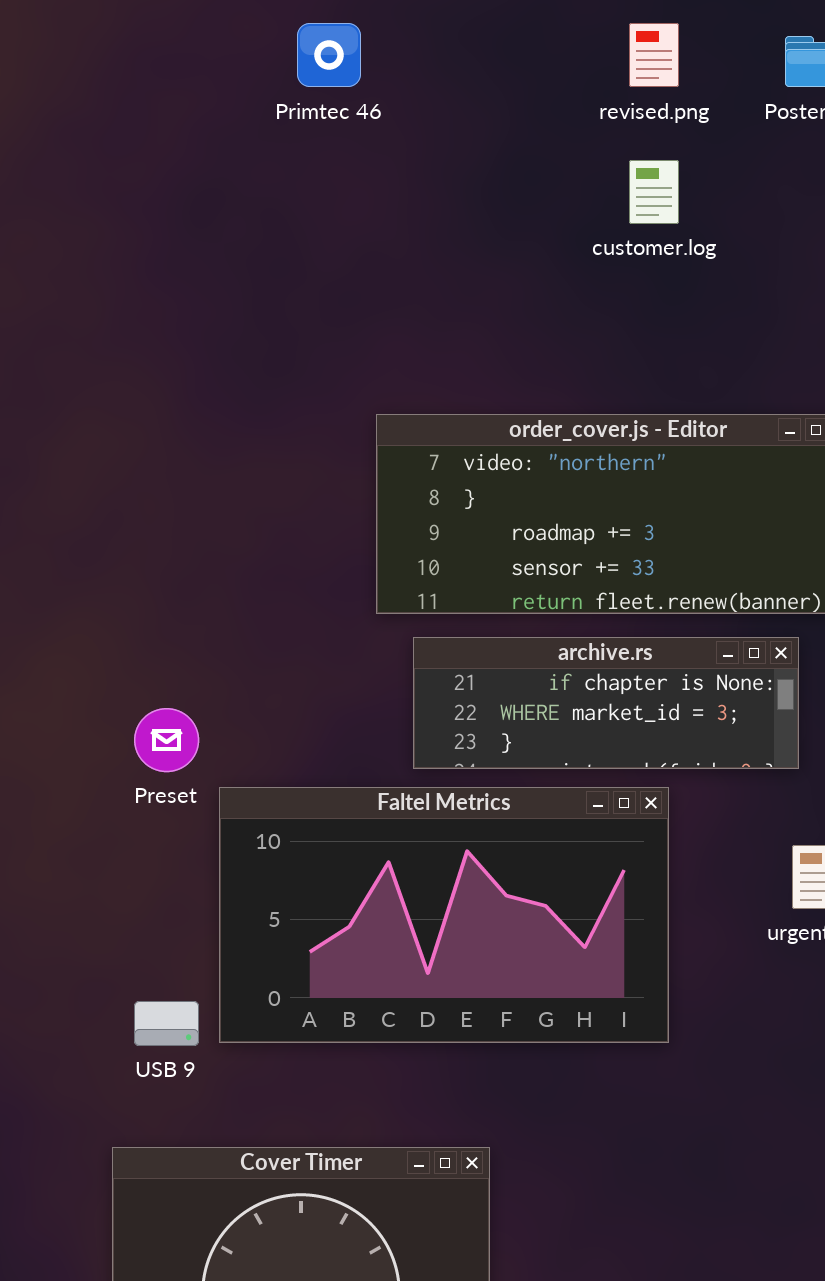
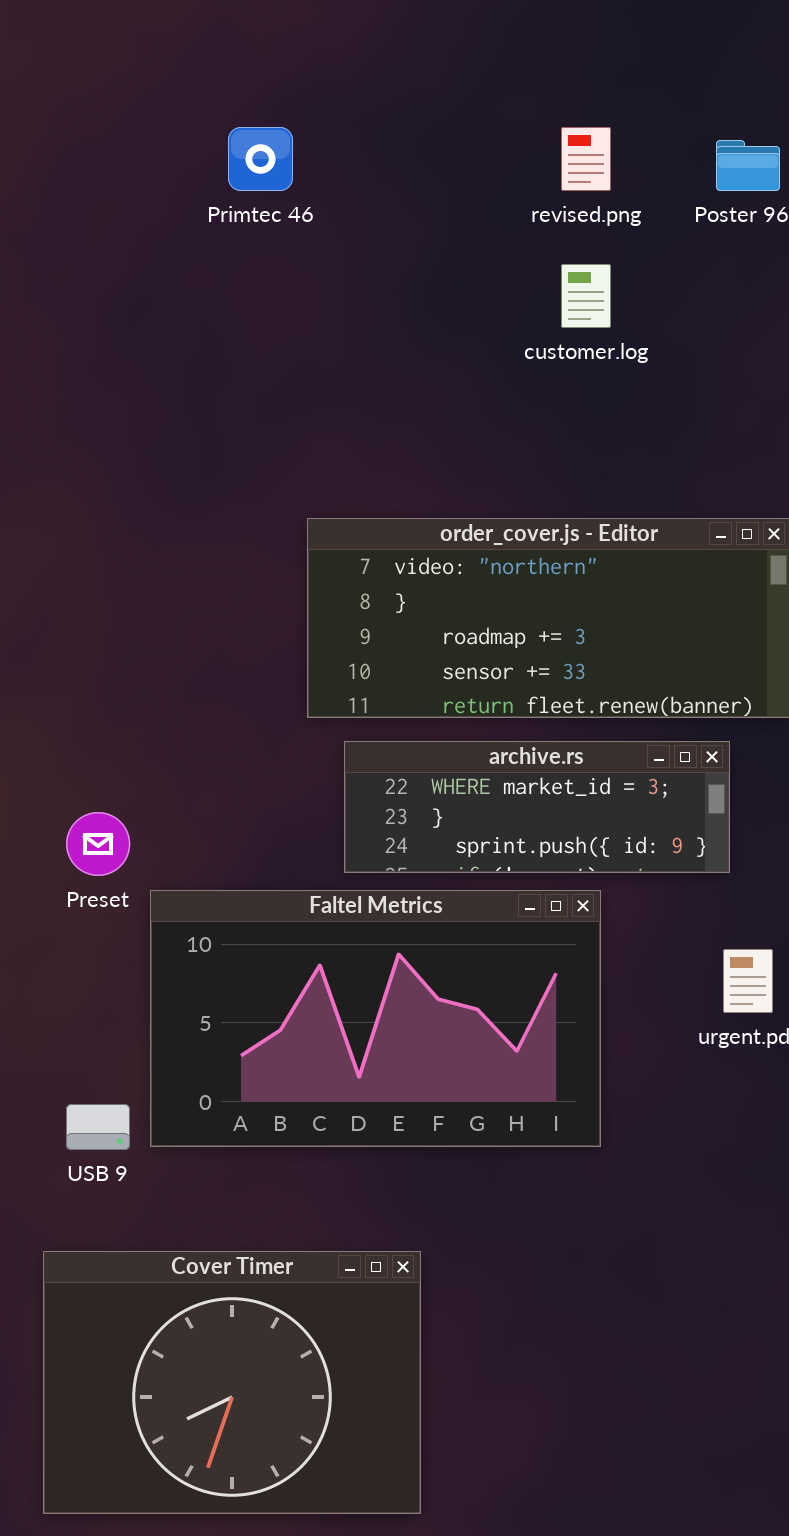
archive.rs: [413,637,799,769] -> [344,741,730,873], scrolled down 1 row

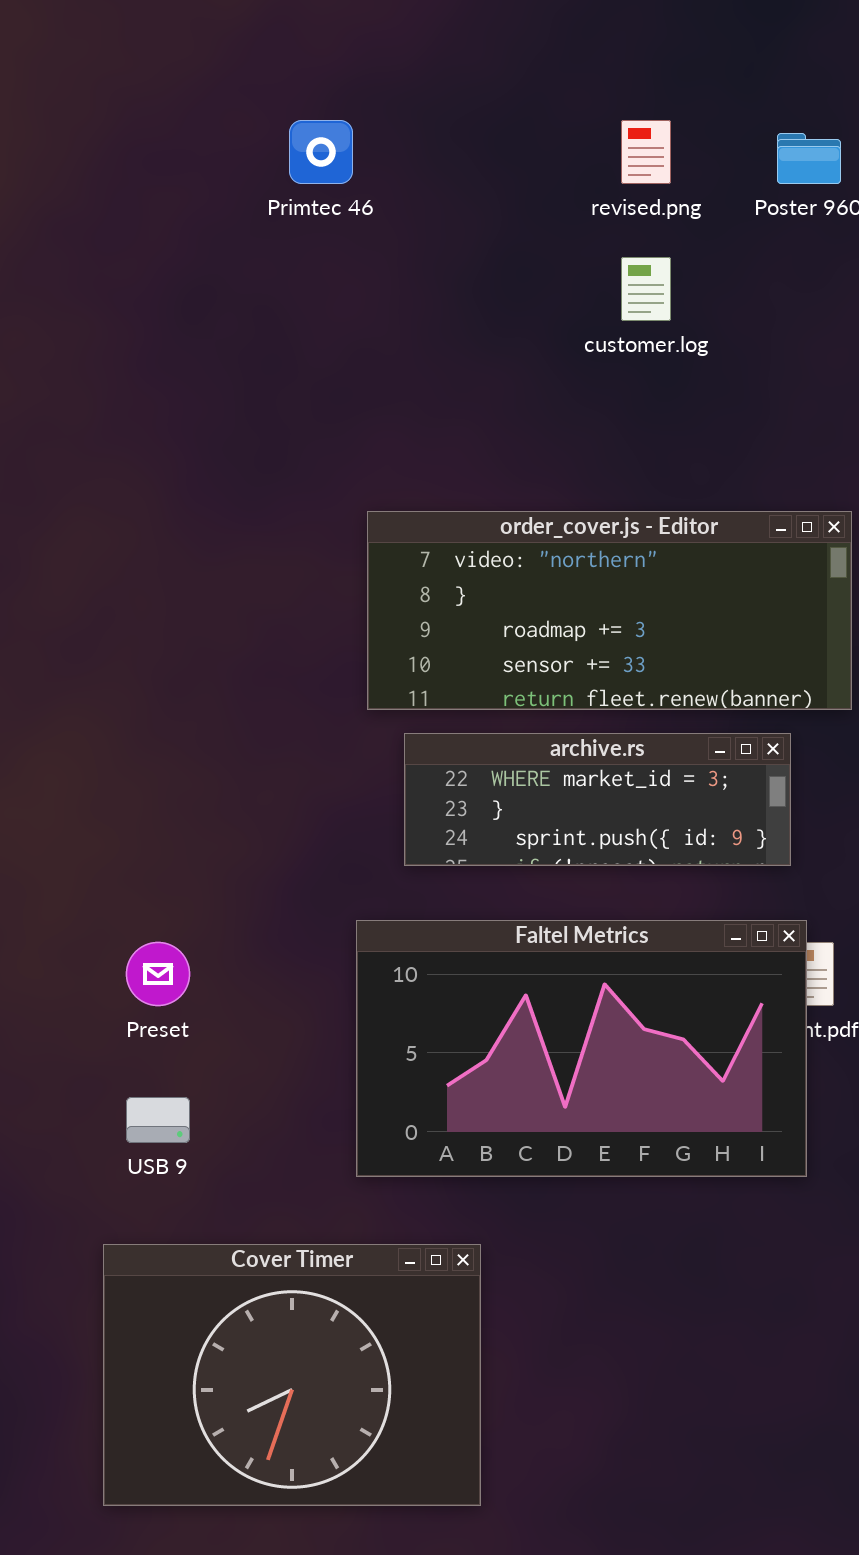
Preset: [66,812,130,876] -> [126,942,190,1006], moved
Faltel Metrics: [150,890,601,1147] -> [356,920,807,1177], moved

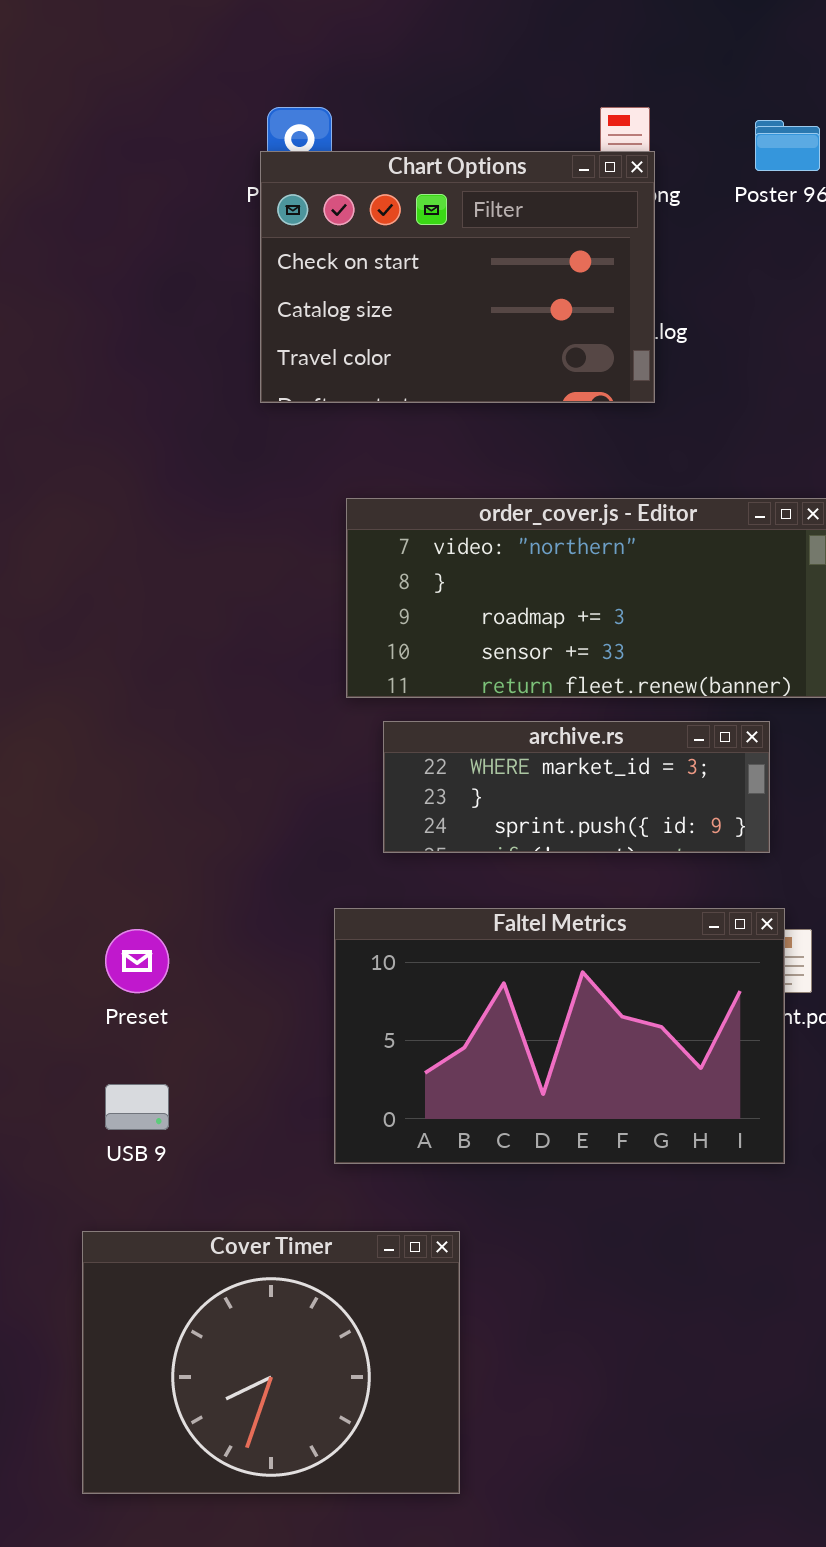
Chart Options: none -> [260,151,655,403], opened

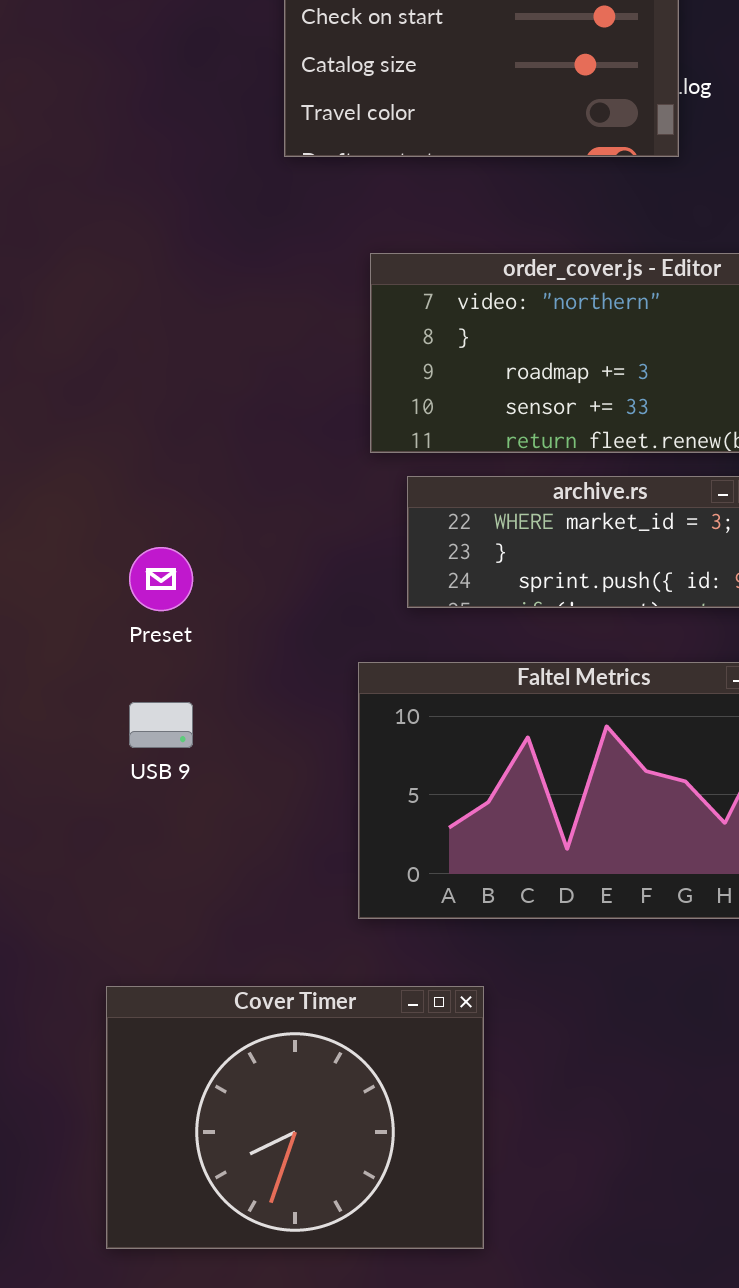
Preset: [105,929,169,993] -> [129,547,193,611], moved
USB 9: [105,1084,169,1130] -> [129,702,193,748], moved

